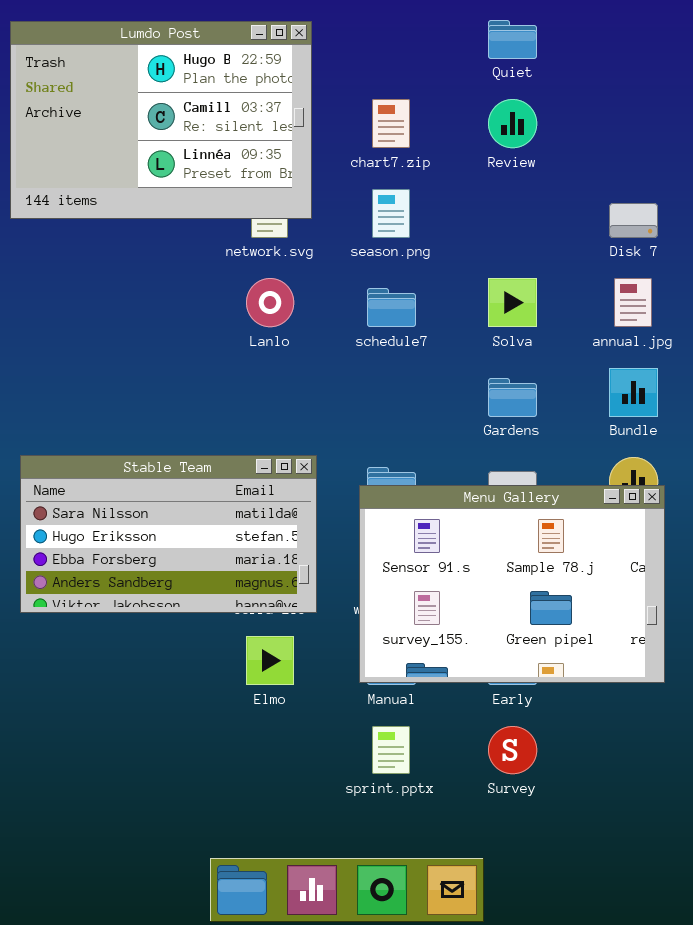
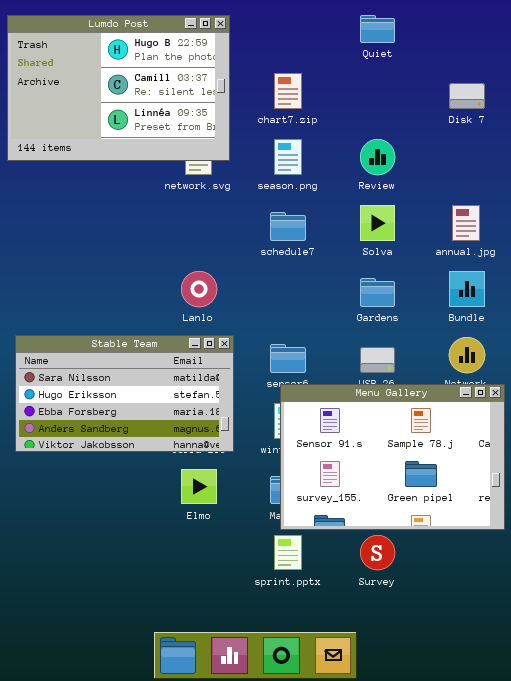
Review: [488,99,537,148] -> [360,139,395,175], moved
Disk 7: [609,203,658,238] -> [449,83,485,109], moved
Lanlo: [246,278,294,327] -> [181,271,217,307], moved
Menu Gallery: [359,485,665,683] -> [280,384,505,530], moved

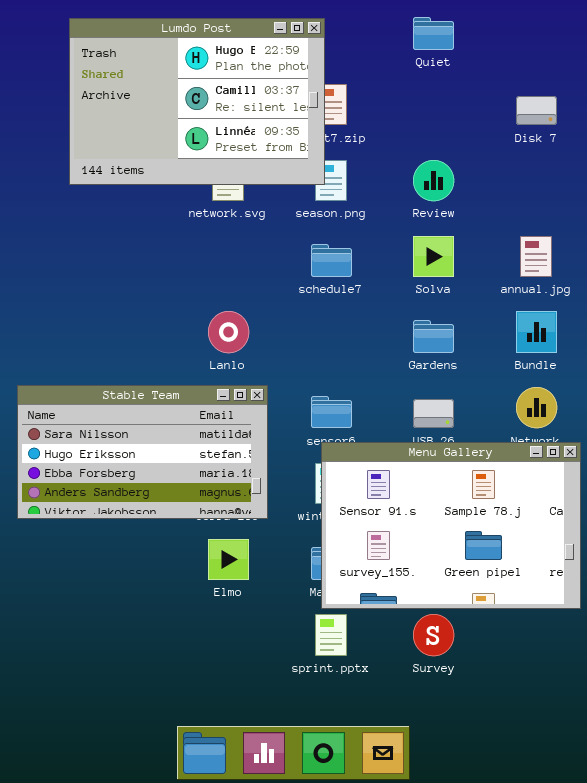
Lumdo Post: [7,15,230,161] -> [69,18,325,185], moved

